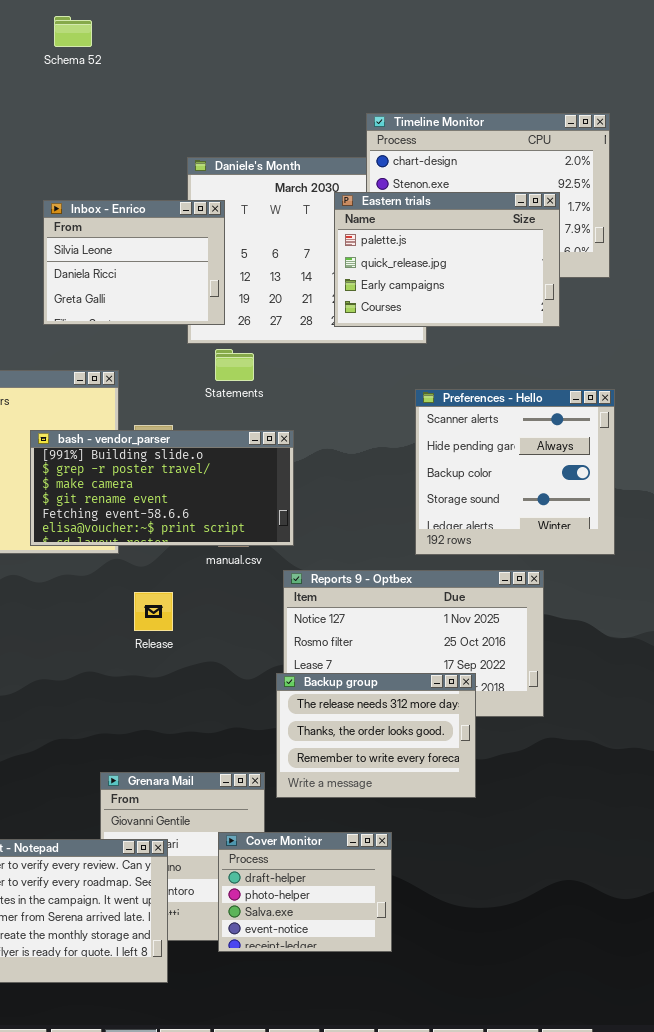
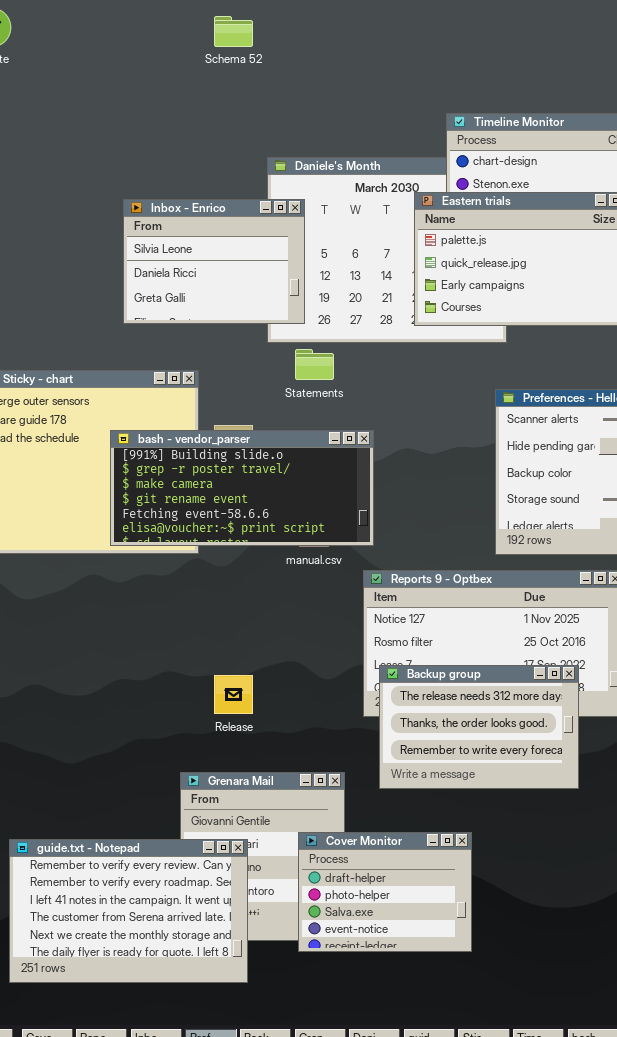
Schema 52: [54,16,92,47] -> [214,16,253,47], moved
Release: [134,592,173,631] -> [214,675,253,714], moved
Backup group: [276,673,476,798] -> [379,665,579,789], moved

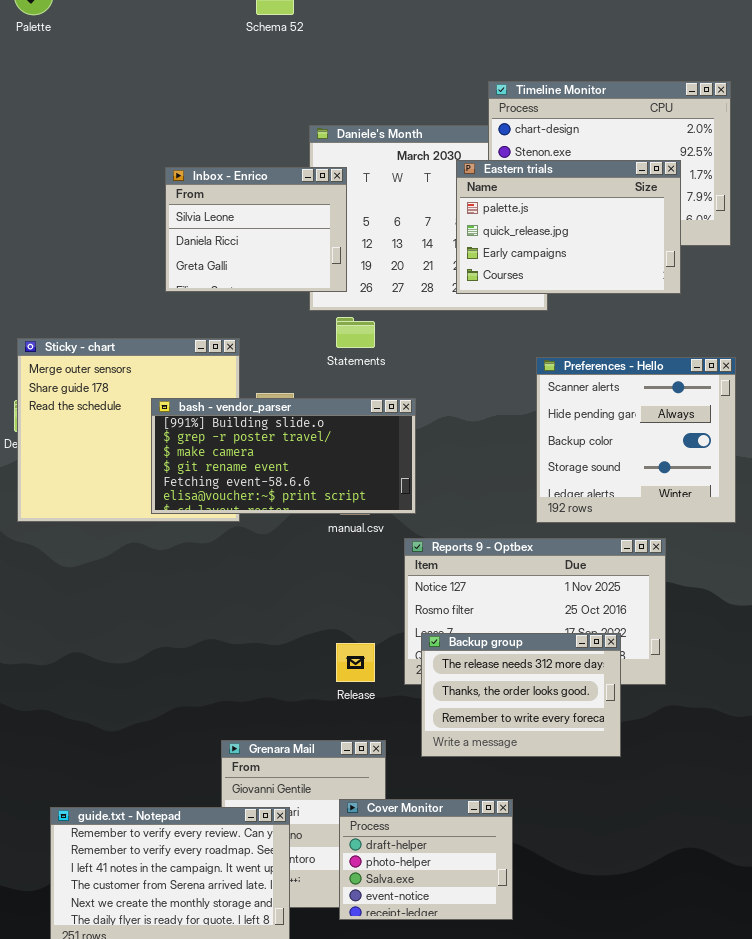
Release: [214,675,253,714] -> [336,643,375,682], moved

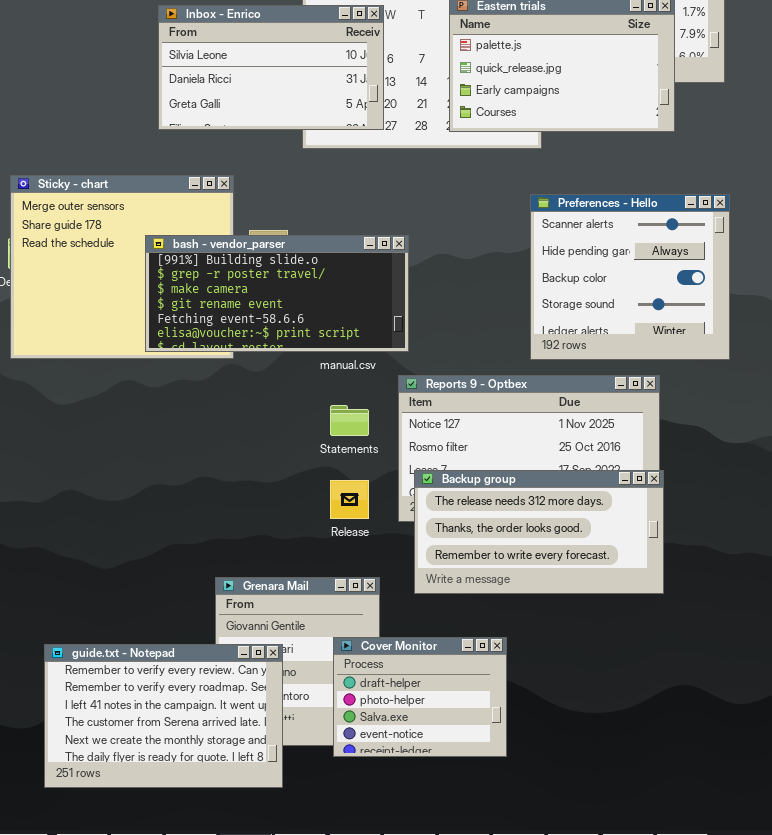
Inbox - Enrico: [165,167,347,292] -> [158,5,384,130], resized
Statements: [336,317,375,348] -> [330,405,369,436], moved
Backup group: [421,633,621,757] -> [414,470,664,594], resized

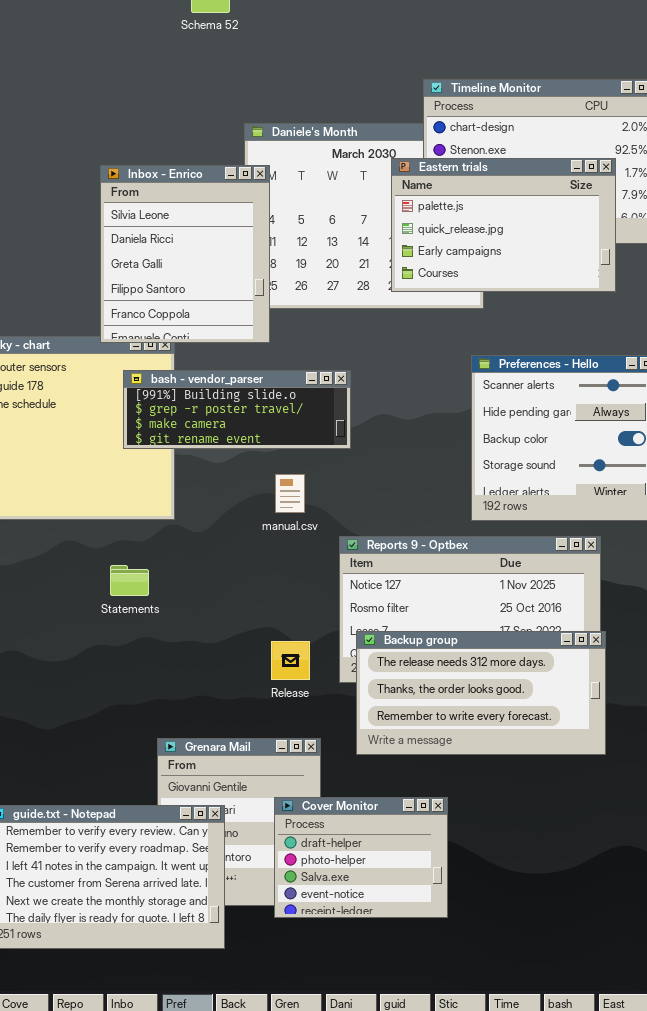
Inbox - Enrico: [158,5,384,130] -> [100,165,270,343], resized
bash - vendor_parser: [145,235,409,352] -> [123,370,351,449], moved, resized
Statements: [330,405,369,436] -> [110,565,149,596], moved

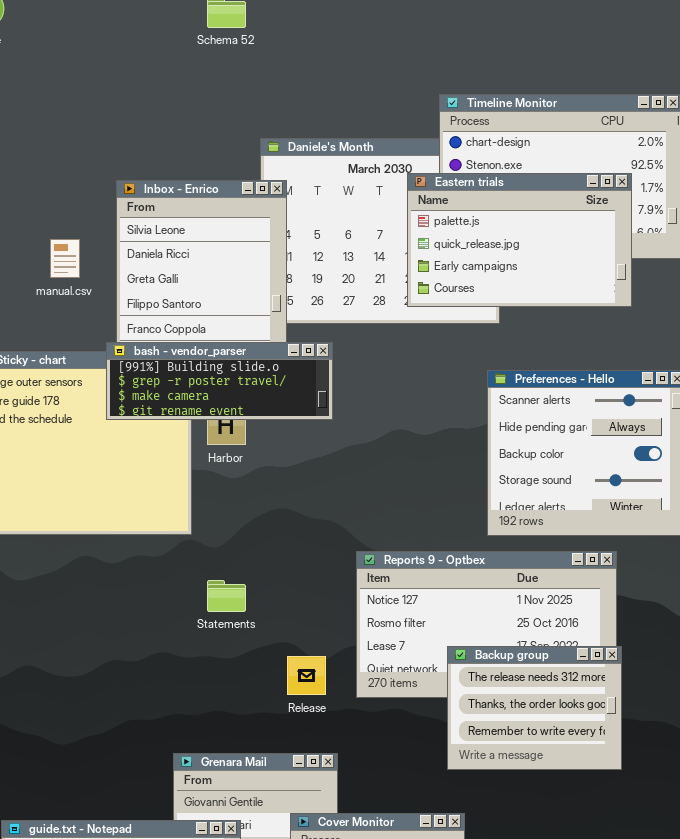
bash - vendor_parser: [123,370,351,449] -> [106,342,333,420], moved
manual.csv: [275,474,305,513] -> [50,239,80,278], moved
Statements: [110,565,149,596] -> [207,580,246,612], moved
Backup group: [356,631,606,755] -> [447,646,622,770], resized

